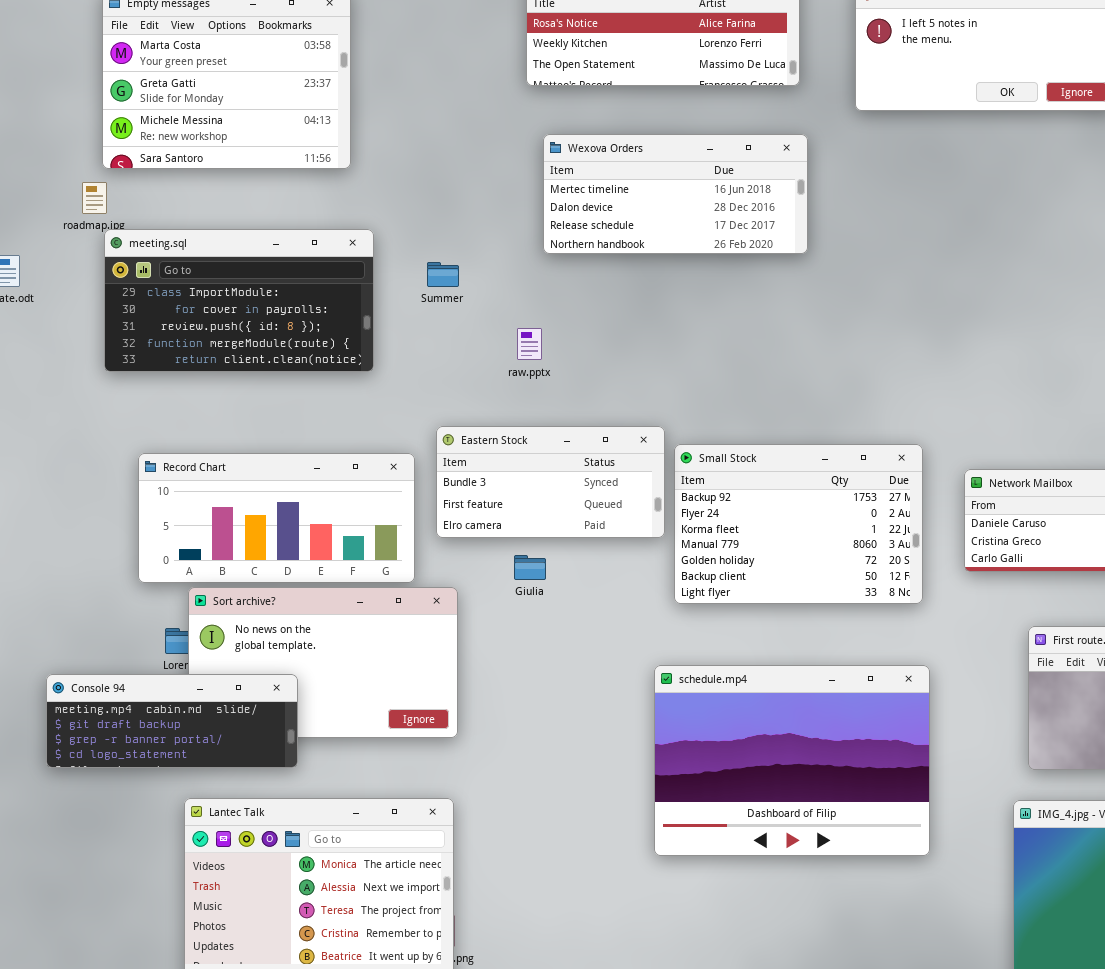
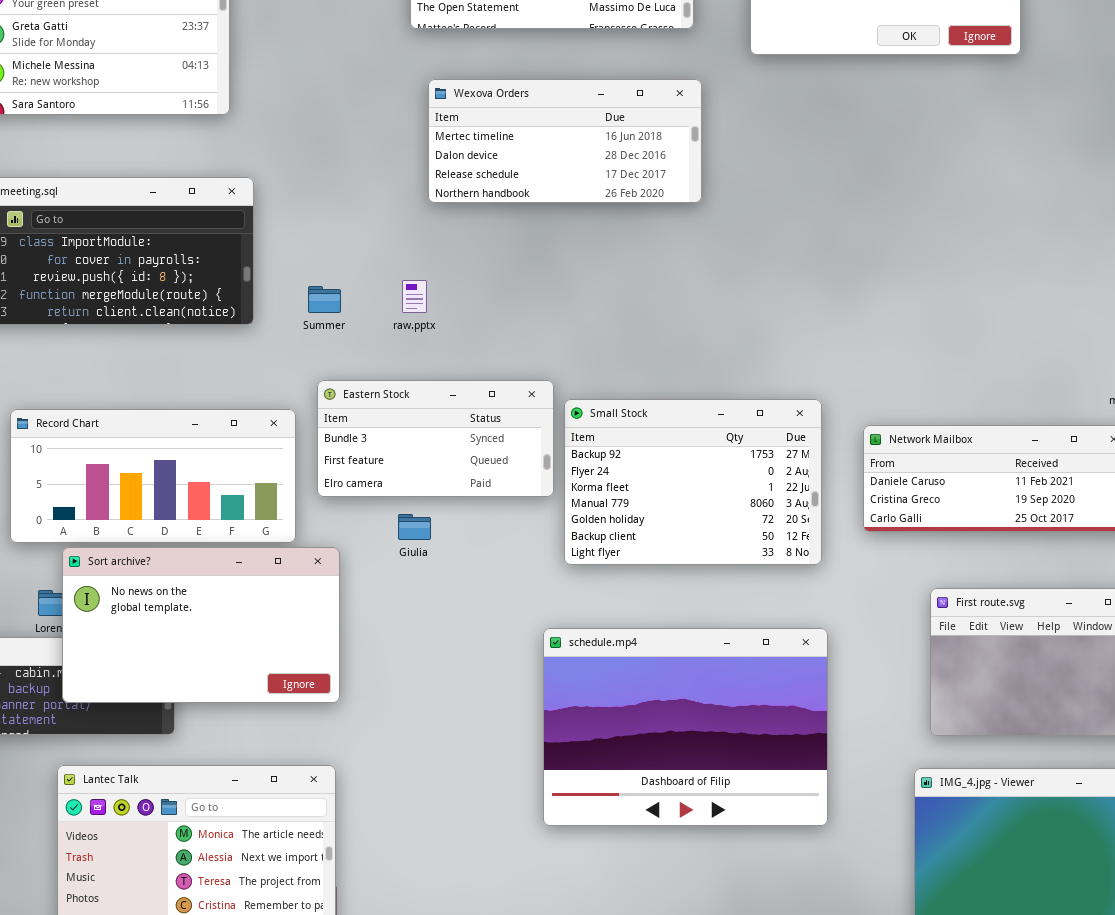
Summer: [427,262,459,287] -> [308,286,341,313], moved
Sort archive?: [188,587,458,738] -> [62,547,340,703], raised

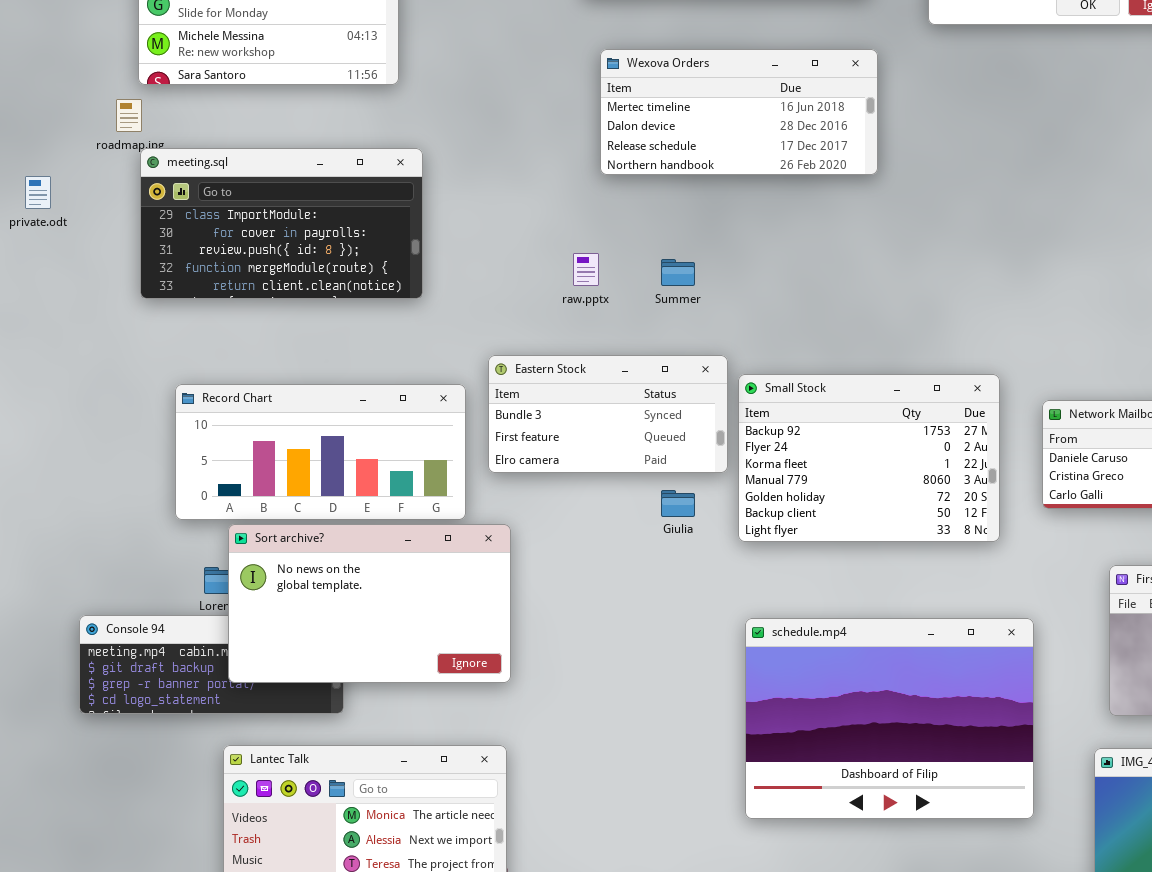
Summer: [308,286,341,313] -> [661,259,695,286], moved
Giulia: [398,514,431,540] -> [661,490,695,517], moved
schedule.mp4: [543,628,828,826] -> [745,618,1034,819], moved

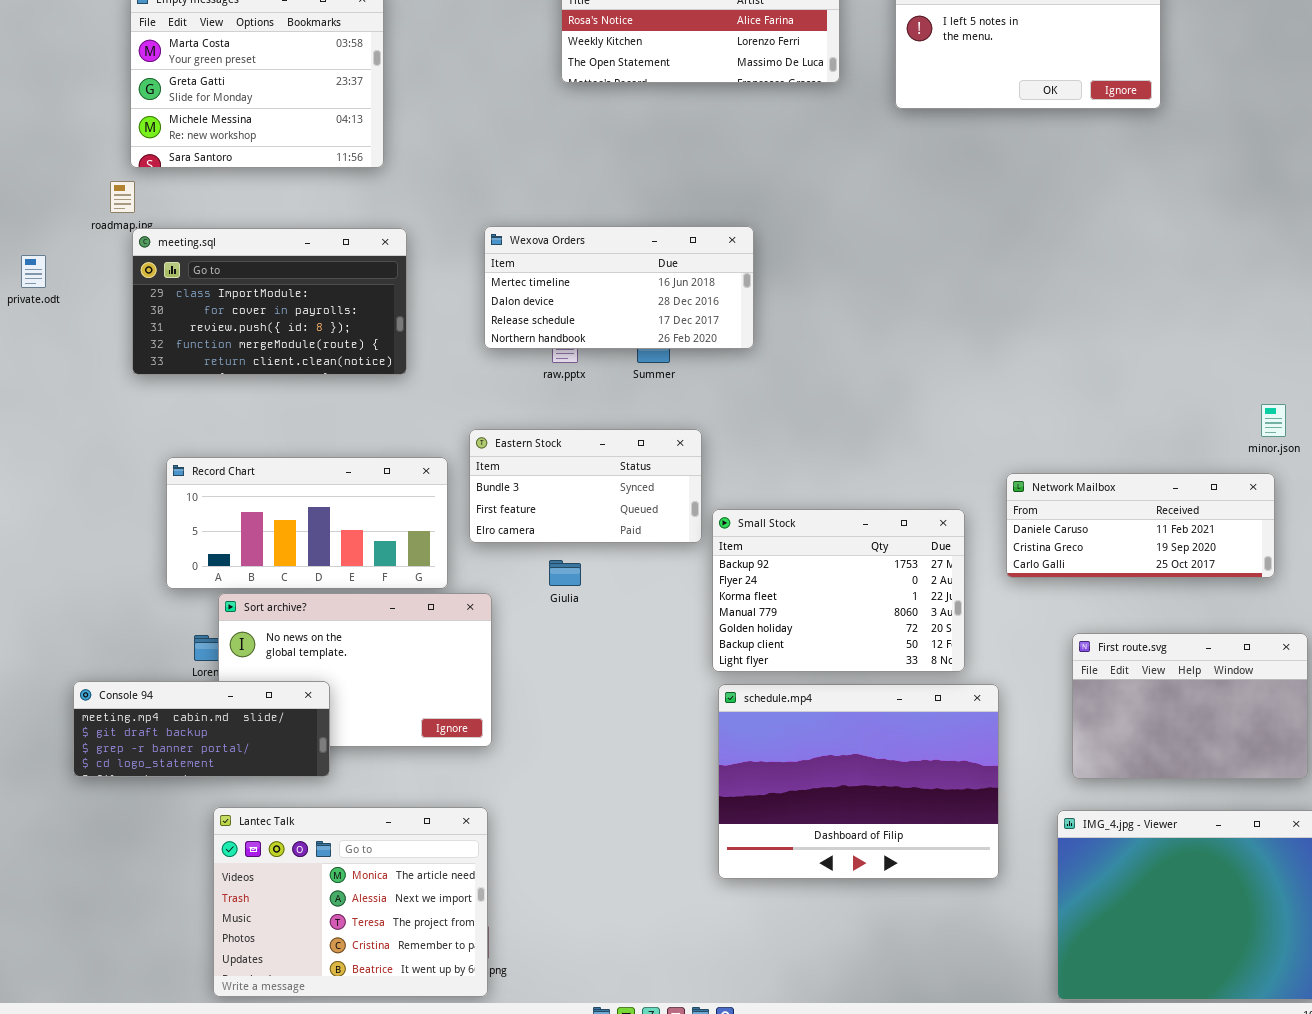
Wexova Orders: [600,49,878,175] -> [484,226,754,349], moved
Small Stock: [738,374,1000,542] -> [712,509,965,672], moved
Giulia: [661,490,695,517] -> [549,560,581,586], moved
Console 94: [79,615,344,714] -> [73,681,330,777], raised

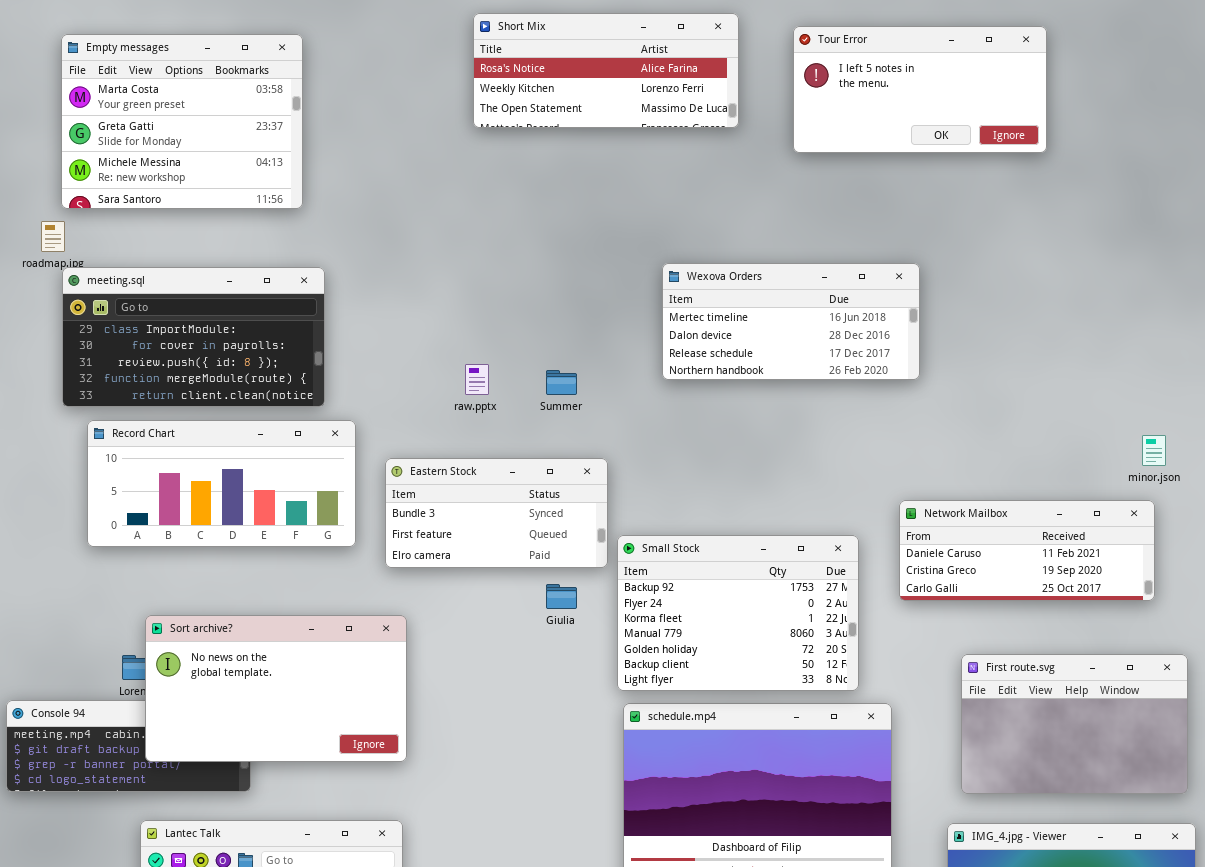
Wexova Orders: [484,226,754,349] -> [662,263,920,380], moved
Record Chart: [166,457,448,589] -> [87,420,356,547], moved
Giulia: [549,560,581,586] -> [546,584,577,609], moved
Sort archive?: [218,593,492,747] -> [145,615,407,762], raised

